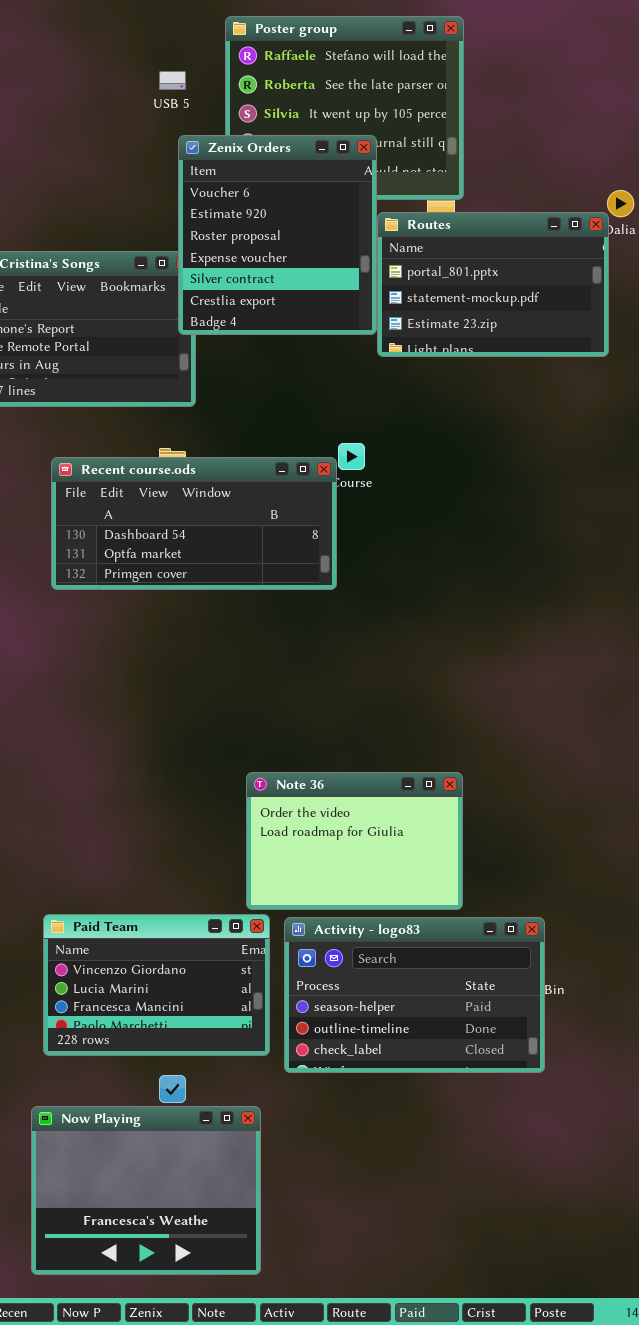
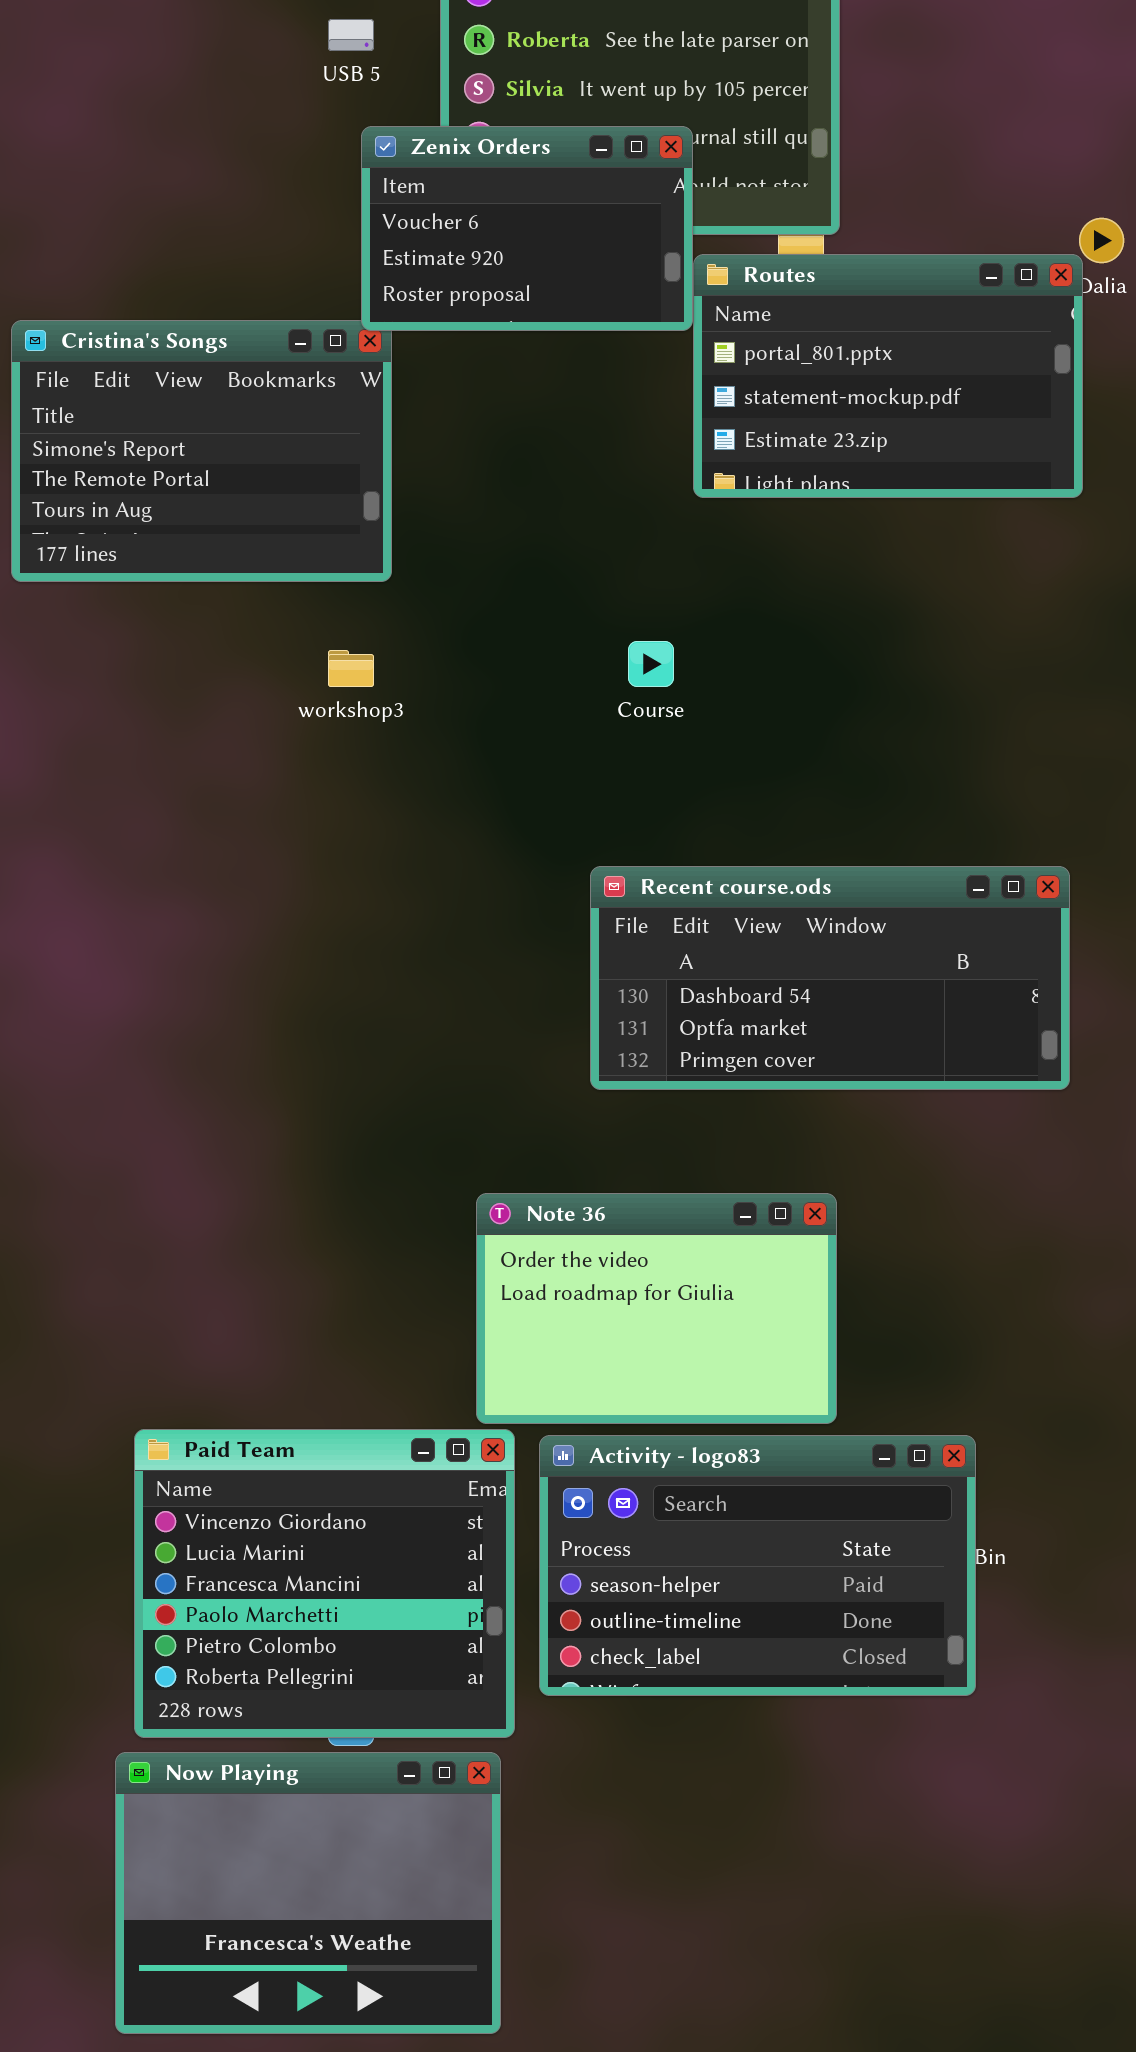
Zenix Orders: [178,135,377,335] -> [361,126,693,331], resized
Recent course.ods: [51,457,337,590] -> [590,866,1070,1090], moved
Paid Team: [43,914,270,1056] -> [134,1429,515,1738], resized

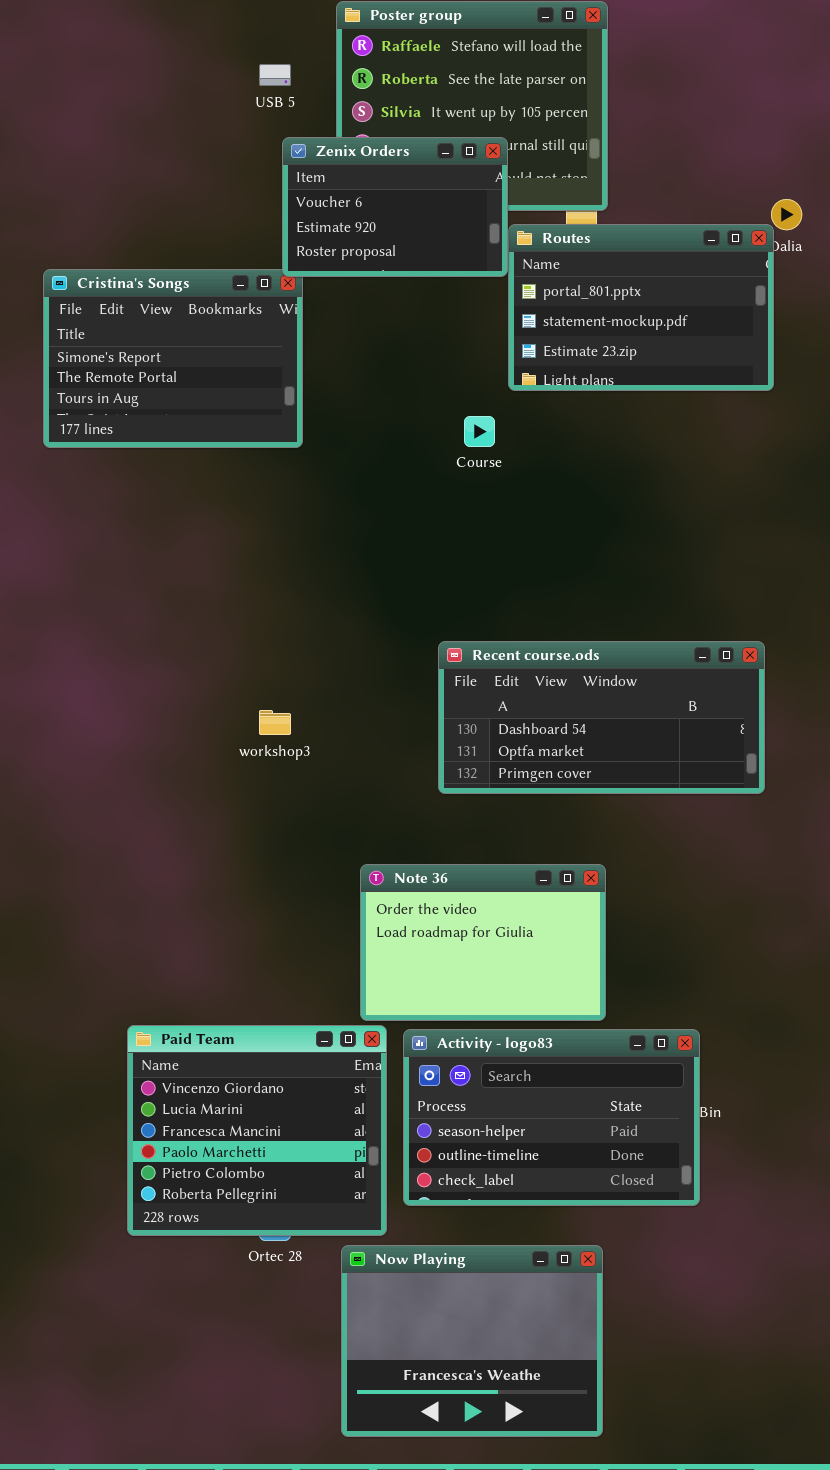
Course: [628,641,674,687] -> [464,416,495,447], moved
workshop3: [328,650,374,687] -> [259,710,291,735], moved
Now Playing: [115,1752,501,2034] -> [341,1245,603,1437], moved

